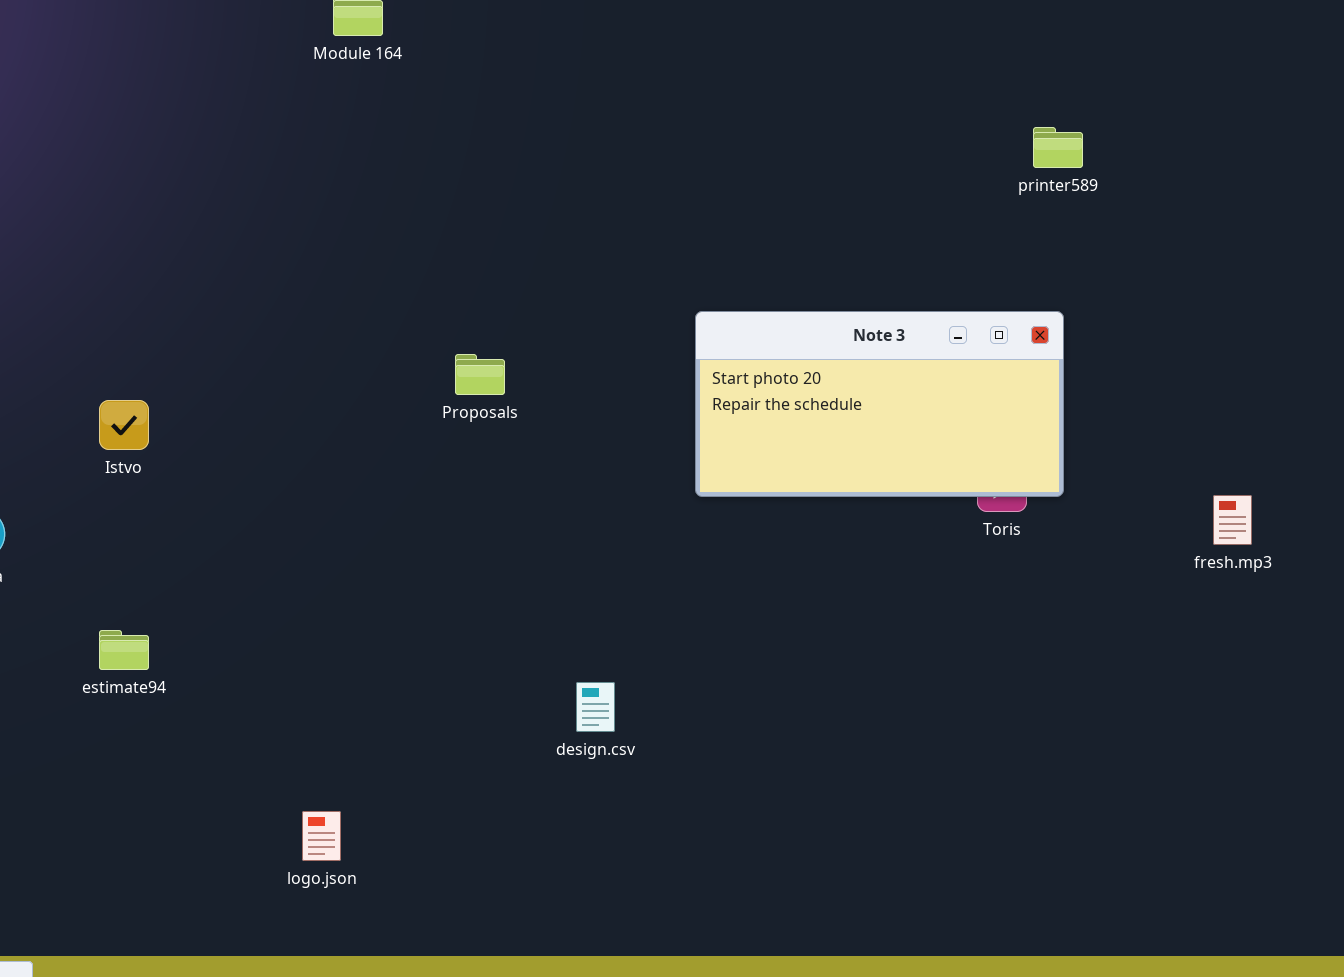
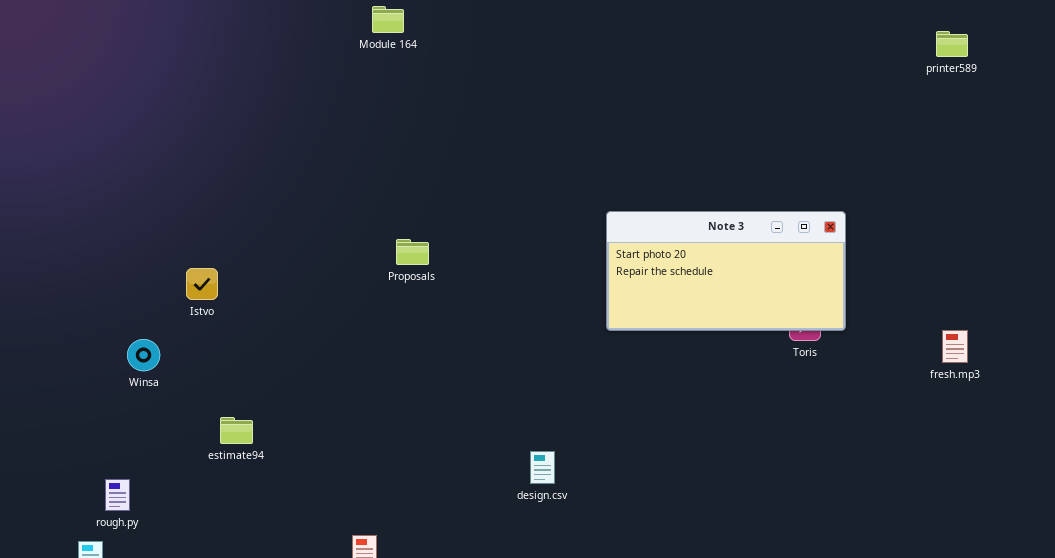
printer589: [1033,127,1083,168] -> [936,31,968,57], moved
Proposals: [455,354,505,395] -> [396,239,429,265], moved
Istvo: [99,400,149,450] -> [186,268,218,300], moved

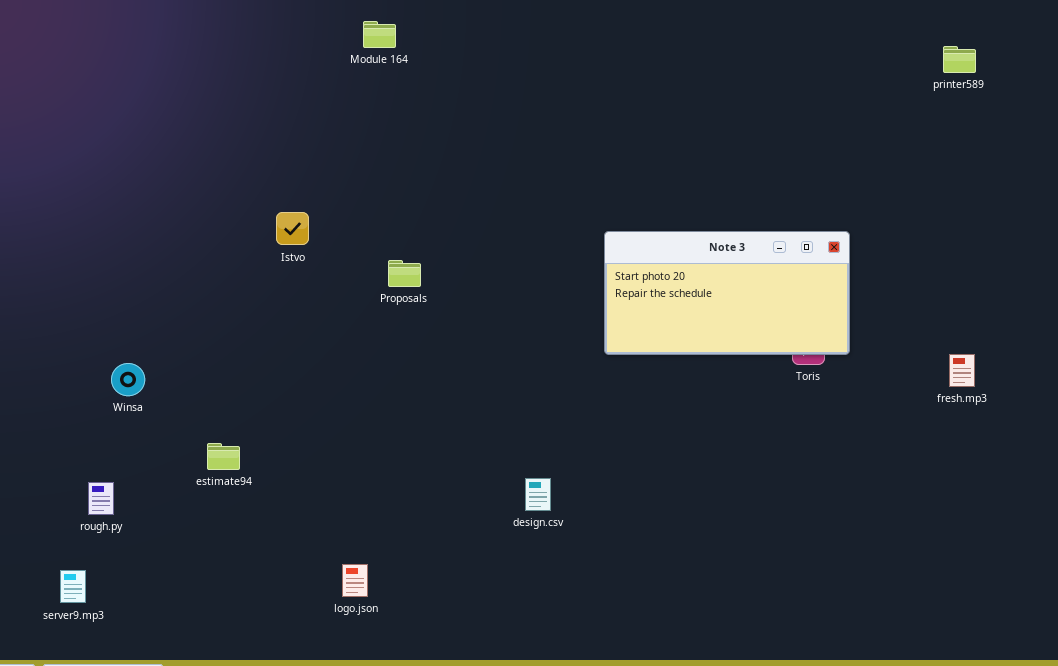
Istvo: [186,268,218,300] -> [276,212,309,245], moved
rough.py: [105,479,130,511] -> [88,482,114,515], moved

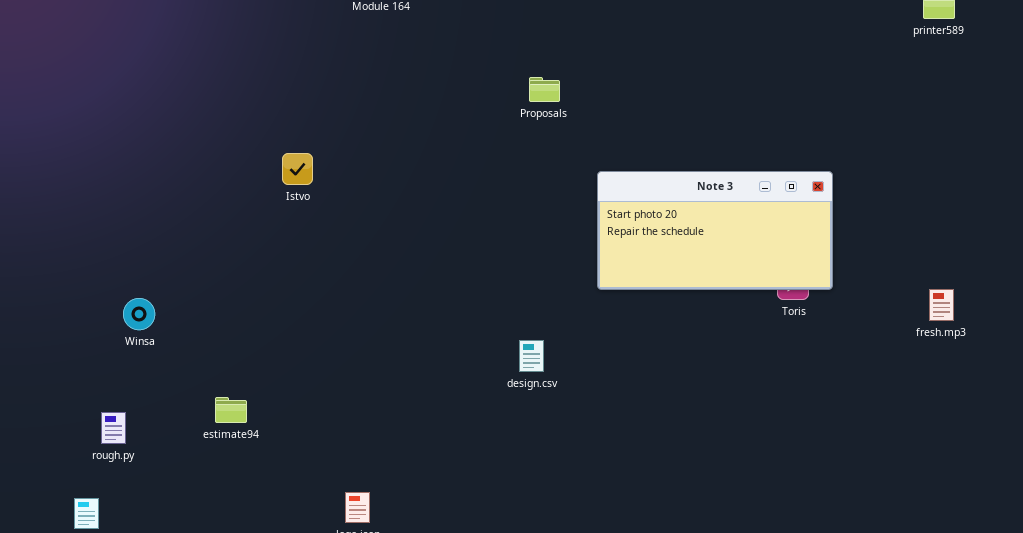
Proposals: [388,260,421,287] -> [529,77,560,102], moved
estimate94: [207,443,240,470] -> [215,397,247,423], moved
design.csv: [525,478,551,511] -> [519,340,544,372], moved

